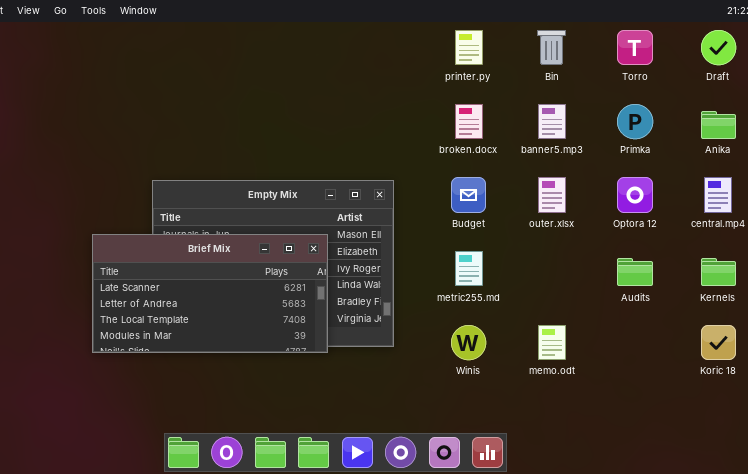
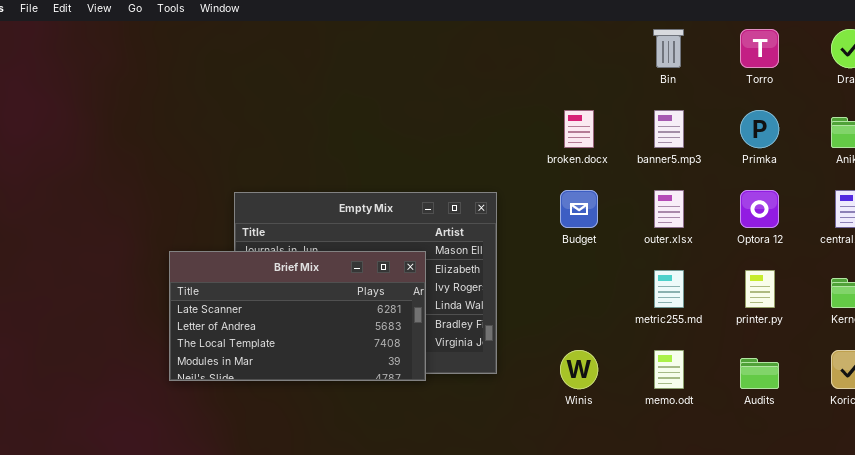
printer.py: [455,30,483,65] -> [745,270,775,308], moved
metric255.md: [455,251,483,286] -> [654,270,684,308], moved
Audits: [617,258,653,286] -> [740,358,779,389], moved

